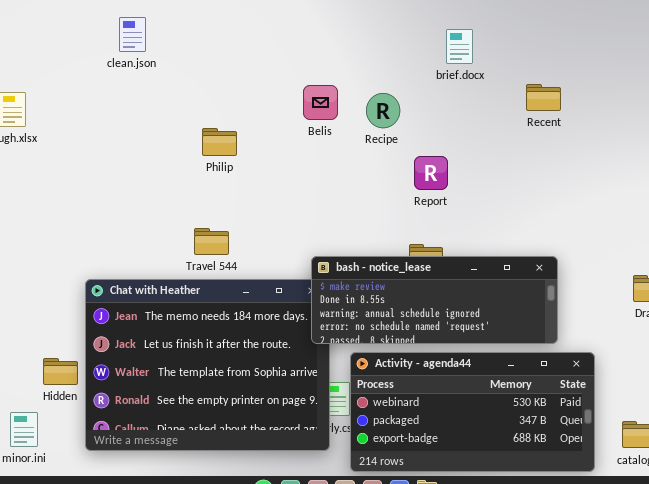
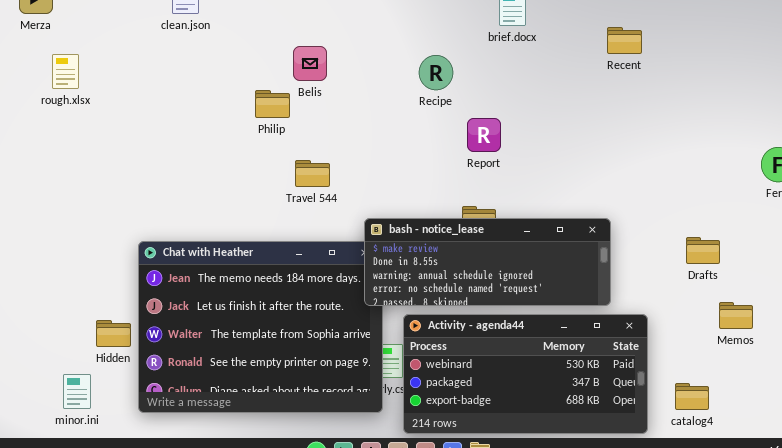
Recent: [526,84,561,111] -> [607,27,642,54], moved
Belis: [303,85,338,120] -> [293,46,327,81], moved
Travel 544: [194,228,229,255] -> [295,160,330,187], moved

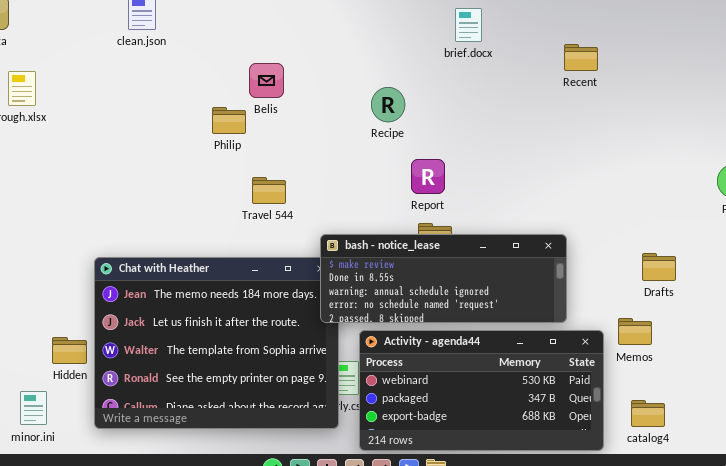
Recipe: [419,55,453,90] -> [371,87,405,122], moved
Report: [467,118,501,152] -> [411,159,445,194], moved
Memos: [719,302,753,329] -> [618,318,652,345], moved

